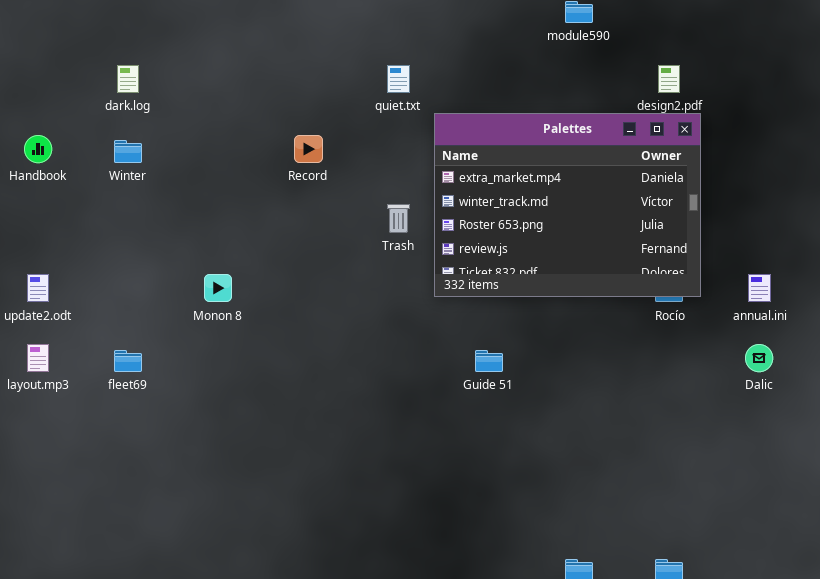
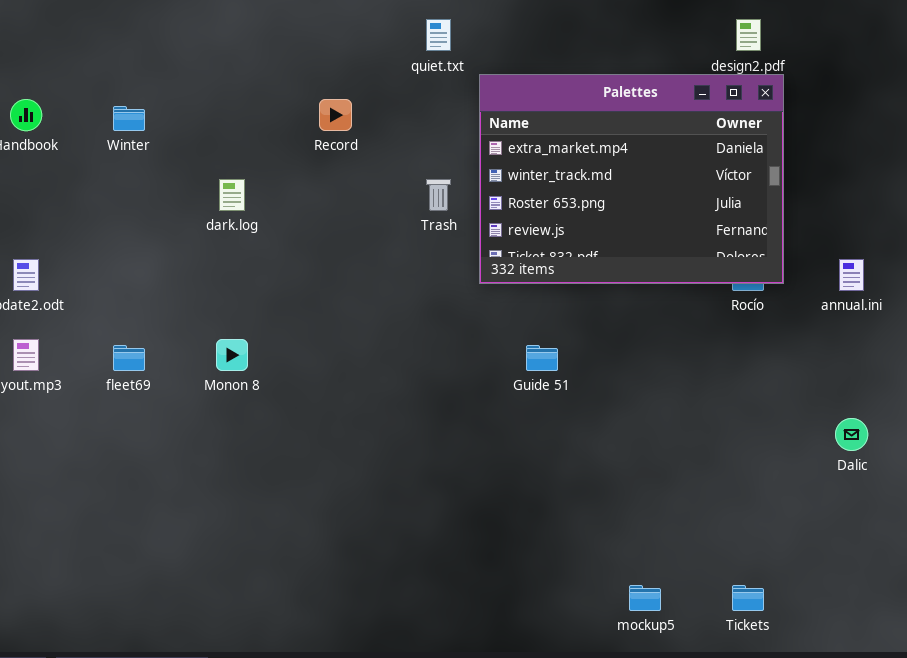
dark.log: [117,65,139,93] -> [219,179,245,211], moved
Monon 8: [204,274,232,302] -> [216,339,248,371], moved
Dalic: [745,344,773,372] -> [835,418,868,451], moved

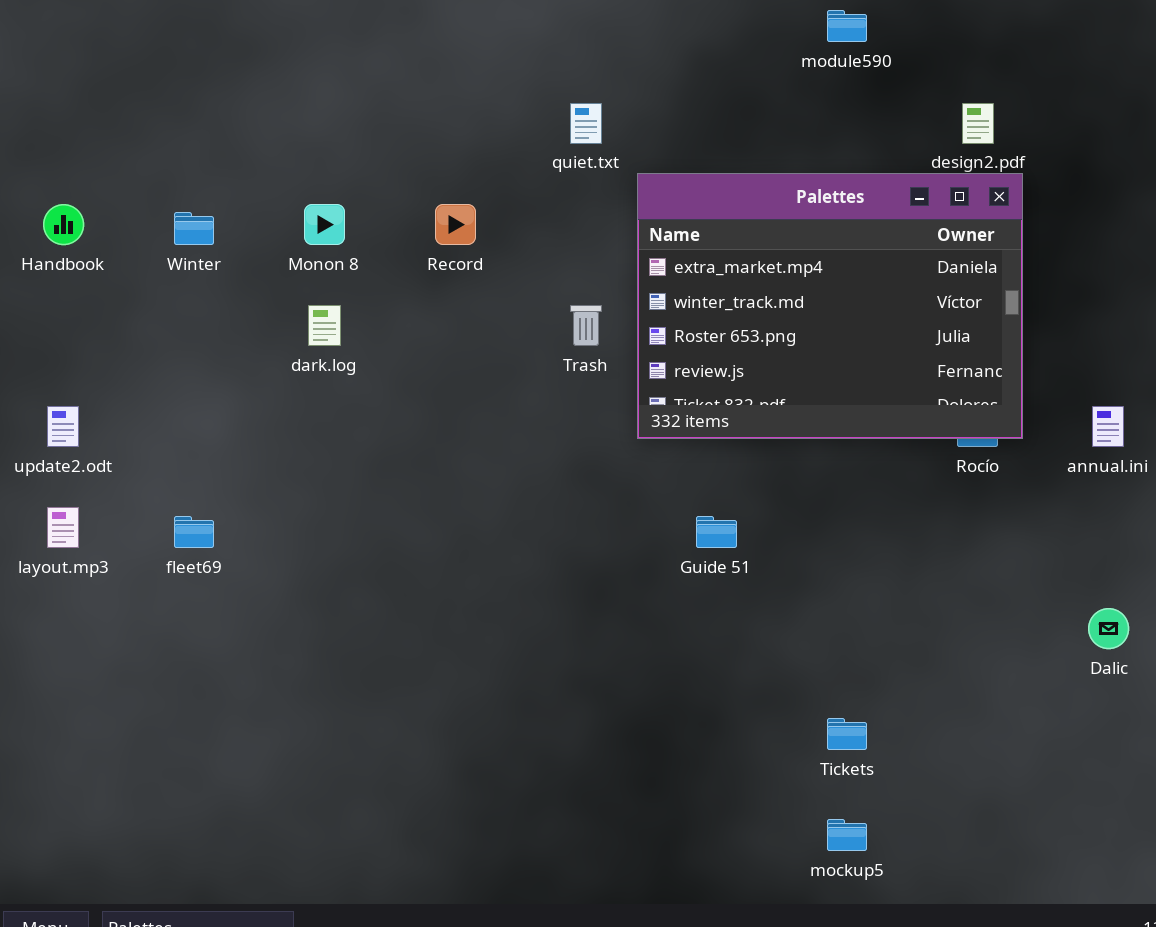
Monon 8: [216,339,248,371] -> [304,204,345,245], moved
Tickets: [732,585,764,611] -> [827,718,867,750], moved

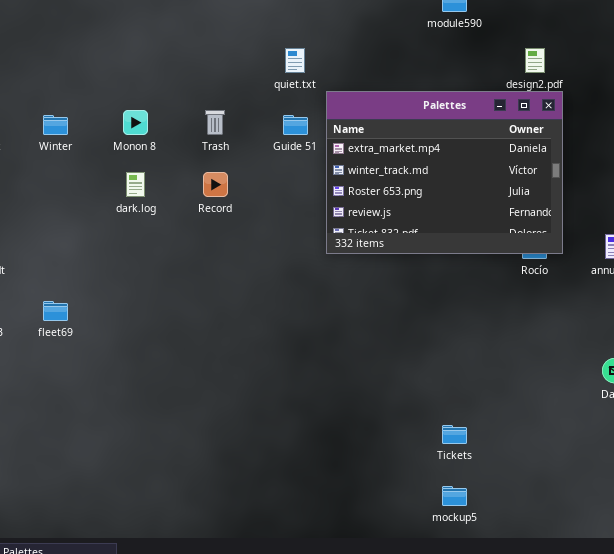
Record: [435,204,476,245] -> [203,172,228,197], moved
Trash: [570,305,602,346] -> [205,110,225,135], moved
Guide 51: [696,516,737,548] -> [283,115,308,135], moved

